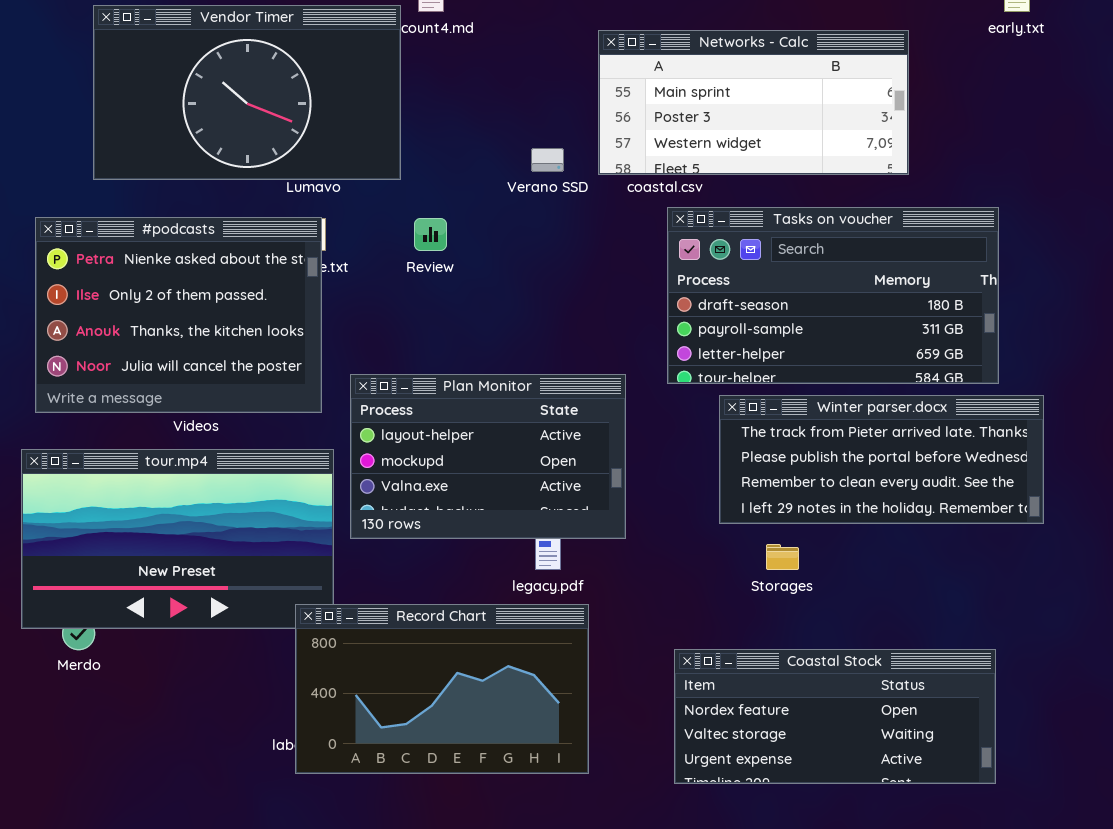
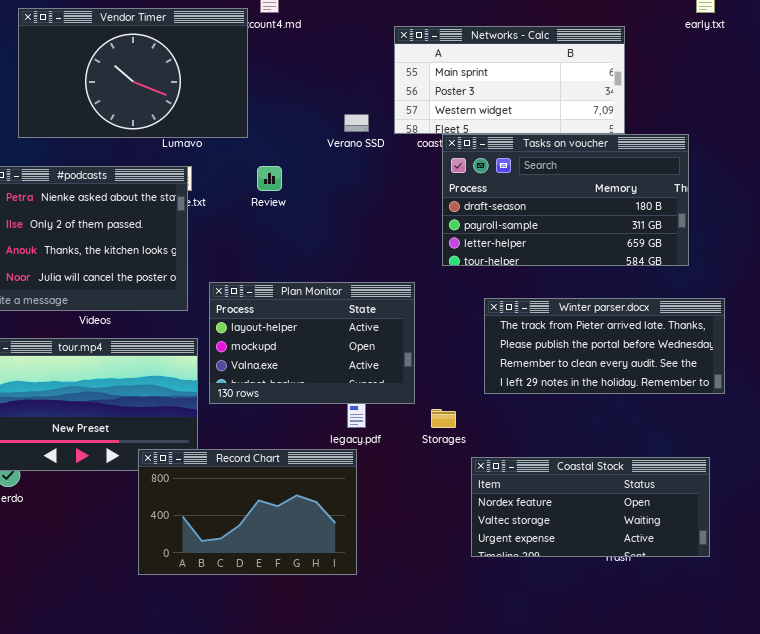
Tasks on voucher: [667,207,999,384] -> [442,134,689,266], moved
Storages: [766,544,799,570] -> [431,409,456,428], moved
Record Chart: [295,604,589,774] -> [138,449,357,575], moved
Coastal Stock: [674,649,996,784] -> [471,457,710,557], moved

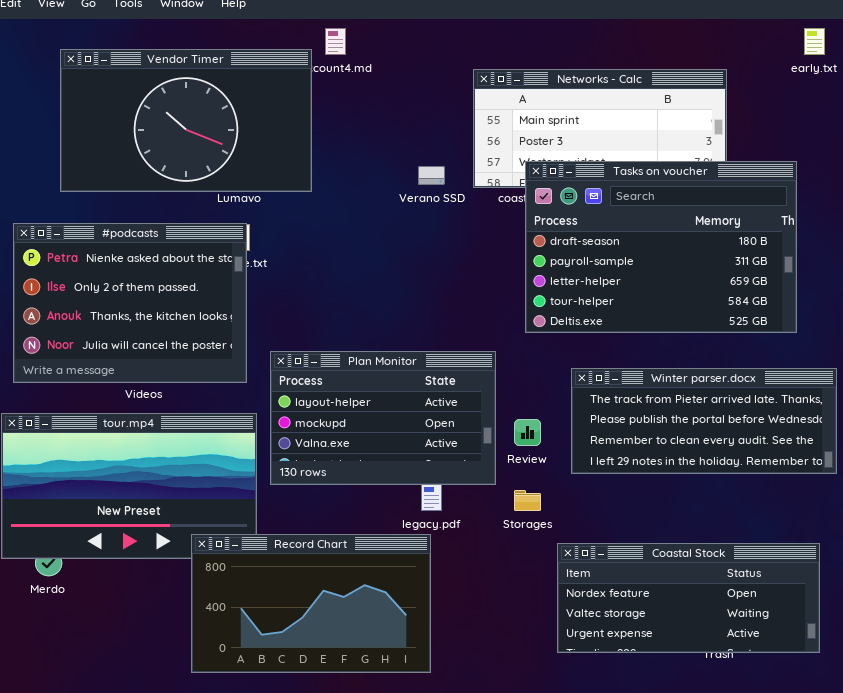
Tasks on voucher: [442,134,689,266] -> [525,161,797,333], resized
Review: [257,166,282,191] -> [514,419,541,446], moved

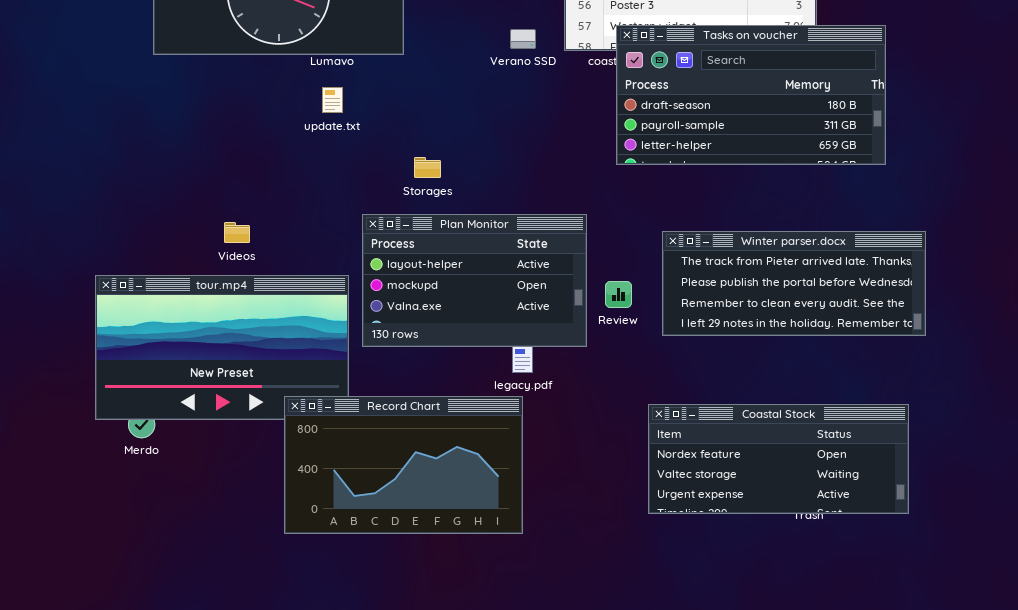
Tasks on voucher: [525,161,797,333] -> [616,25,886,165], resized
#podcasts: [13,223,247,383] -> none, closed
Storages: [514,490,541,511] -> [414,157,441,178], moved

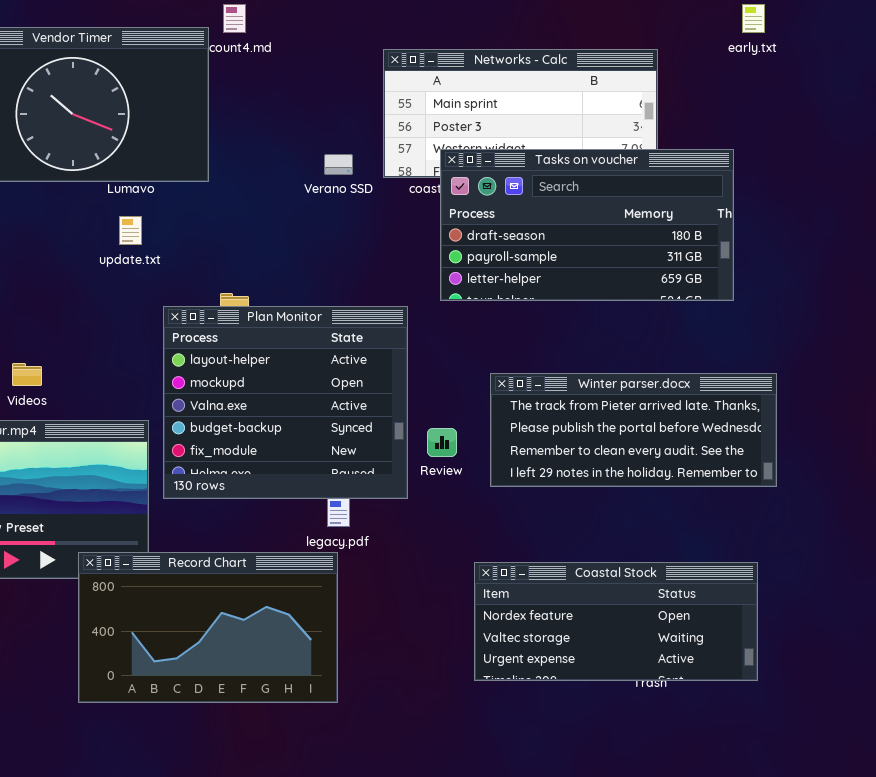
Plan Monitor: [362,214,587,347] -> [163,306,408,499], resized

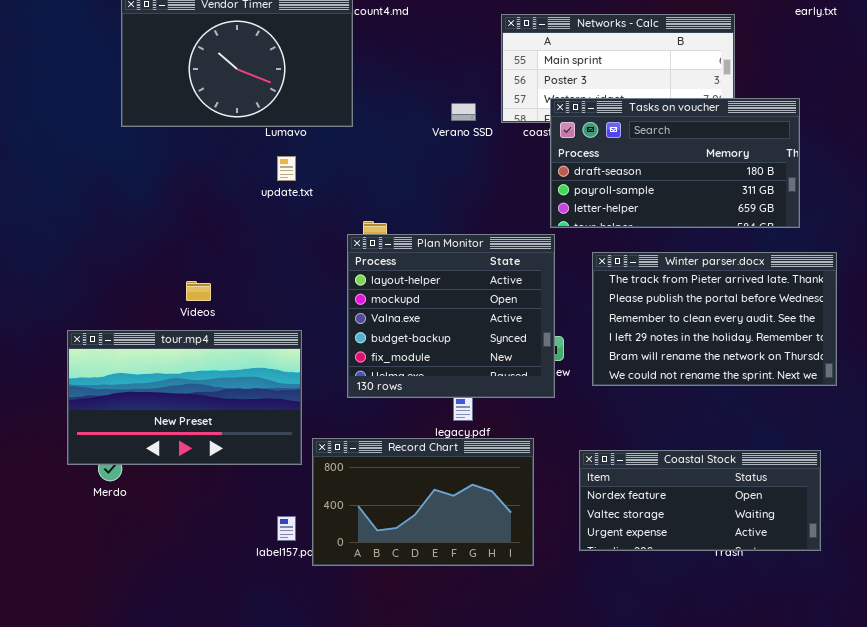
Plan Monitor: [163,306,408,499] -> [347,234,555,398], moved
Winter parser.docx: [490,373,777,487] -> [592,252,837,386], resized
Record Chart: [78,552,338,703] -> [312,438,534,566], moved

